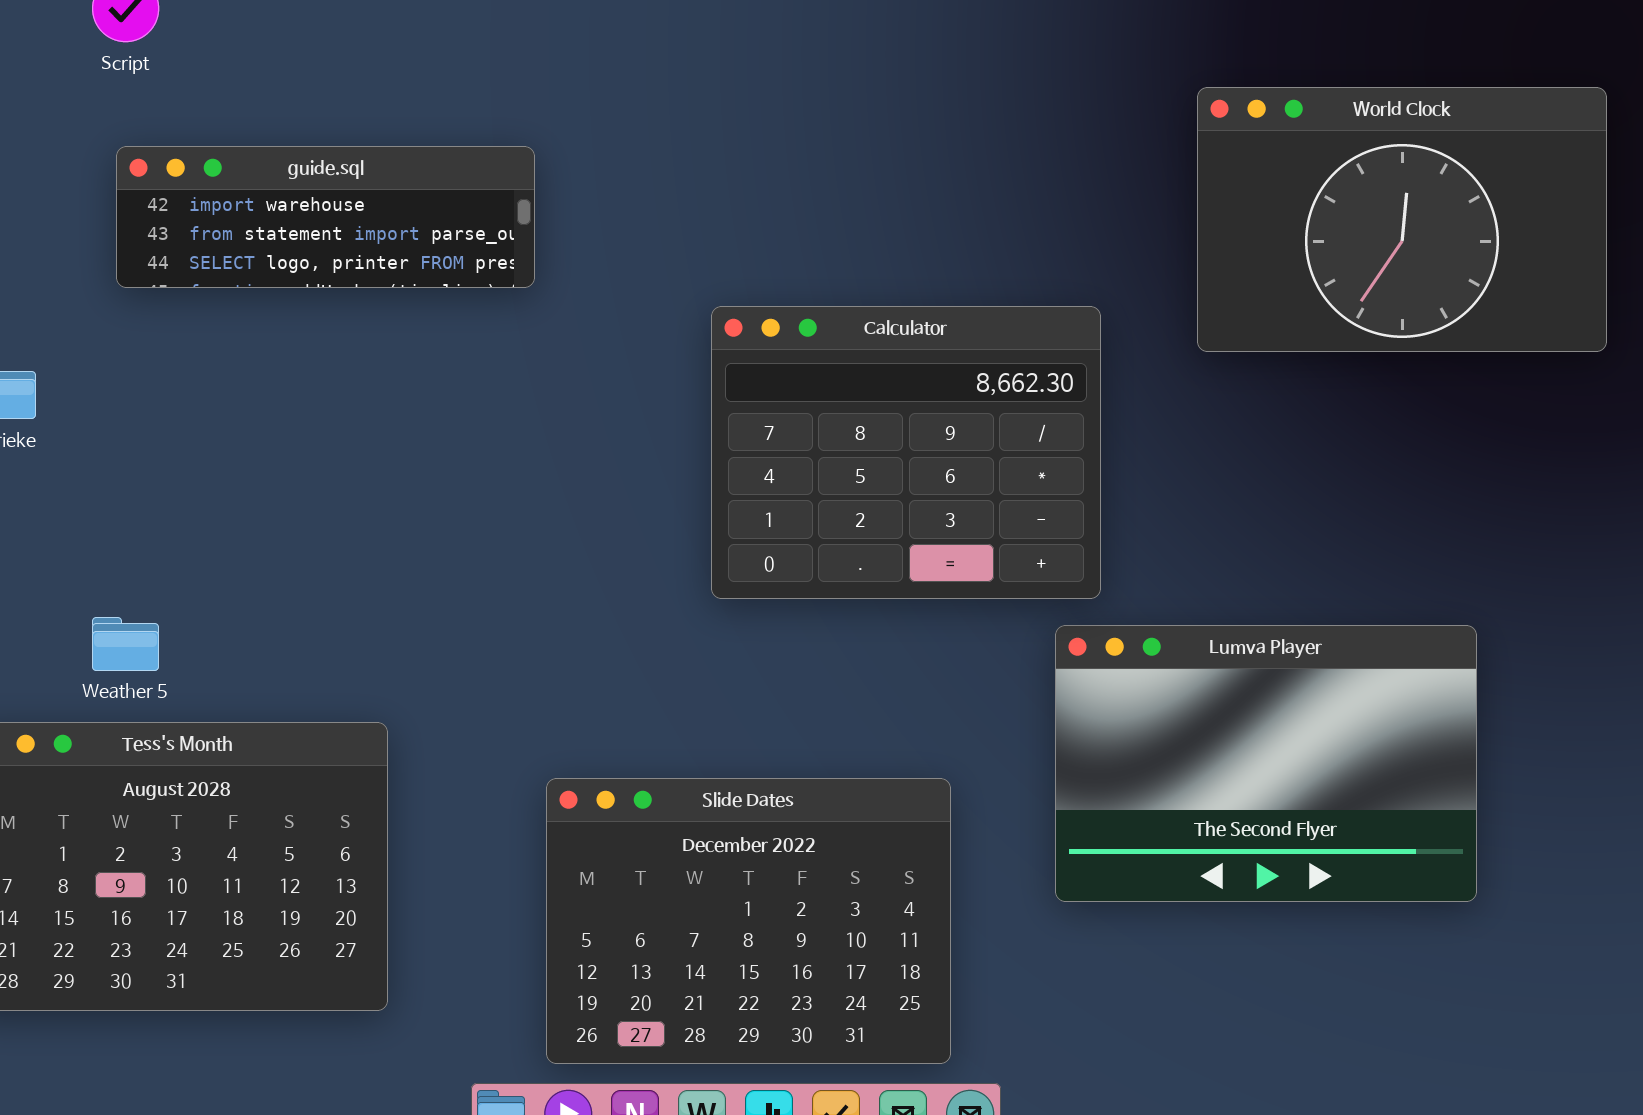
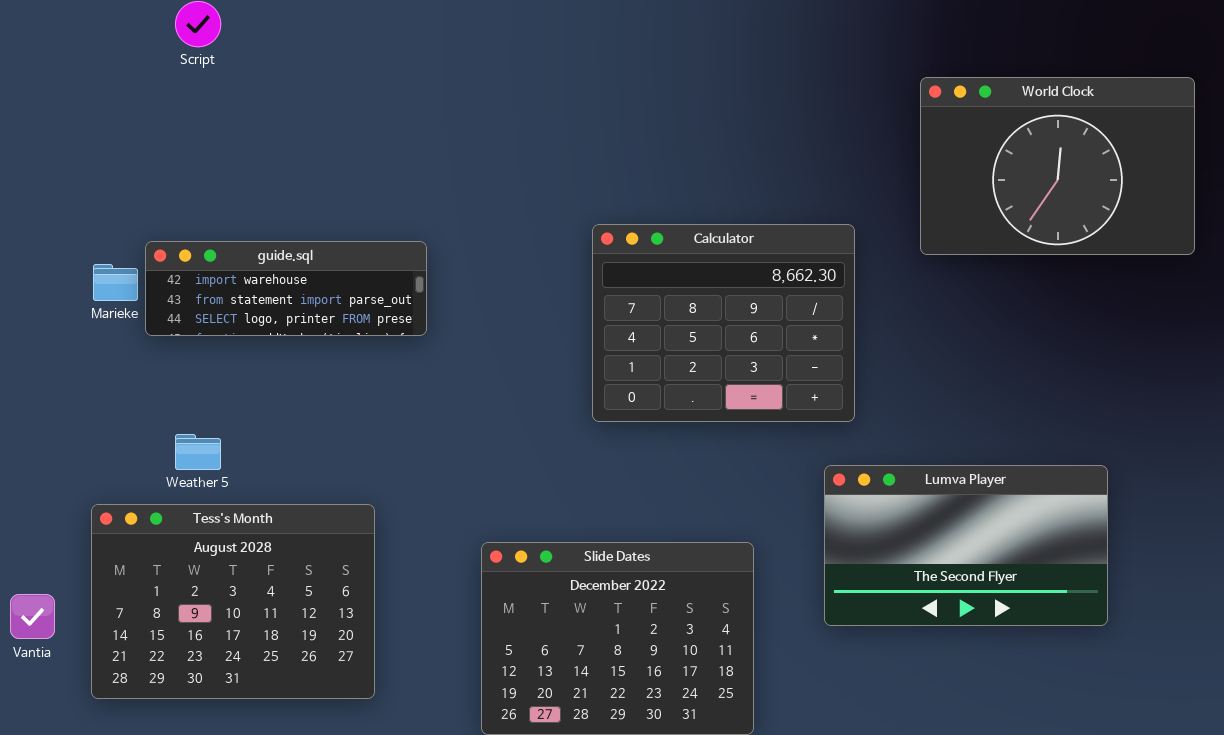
guide.sql: [116,146,535,288] -> [145,241,427,336], moved
Lumva Player: [1055,625,1477,902] -> [824,465,1108,626], resized

